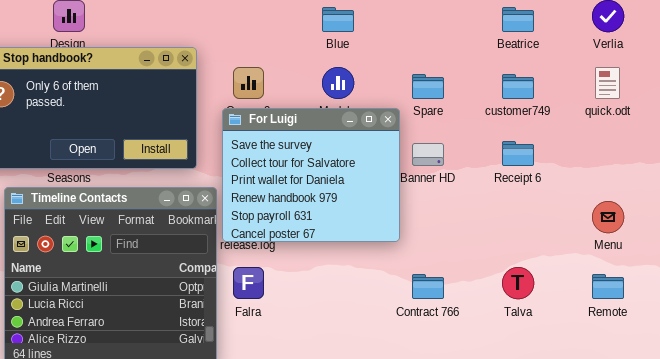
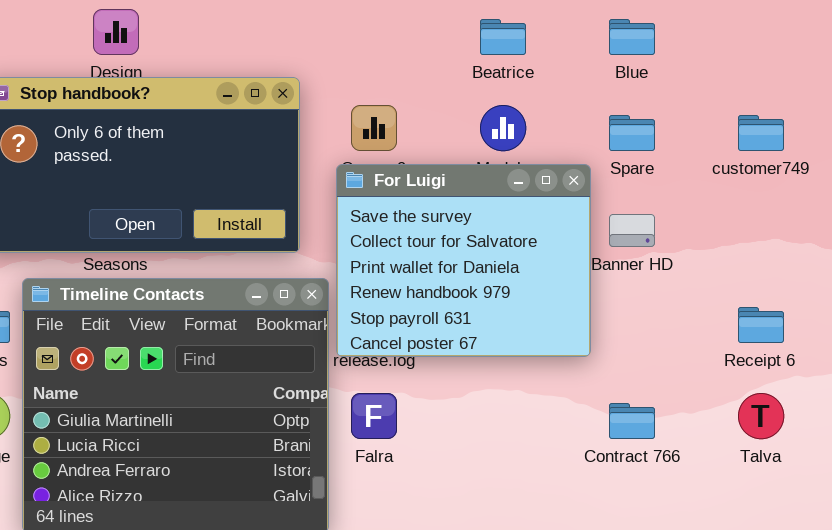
Blue: [322,7,354,32] -> [609,19,655,55], moved
Beatrice: [502,7,534,32] -> [480,19,526,55], moved
Receipt 6: [502,141,534,166] -> [738,307,784,343], moved

